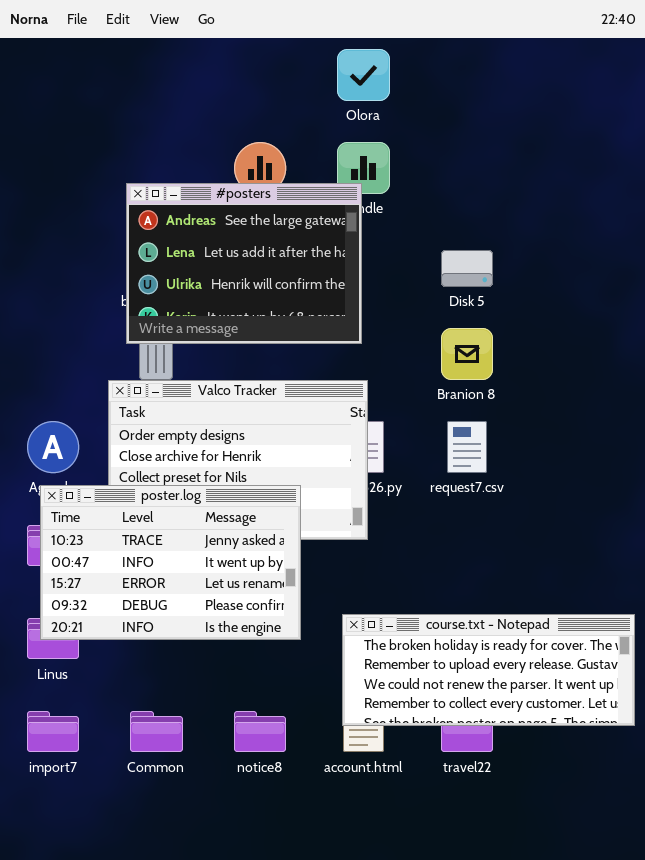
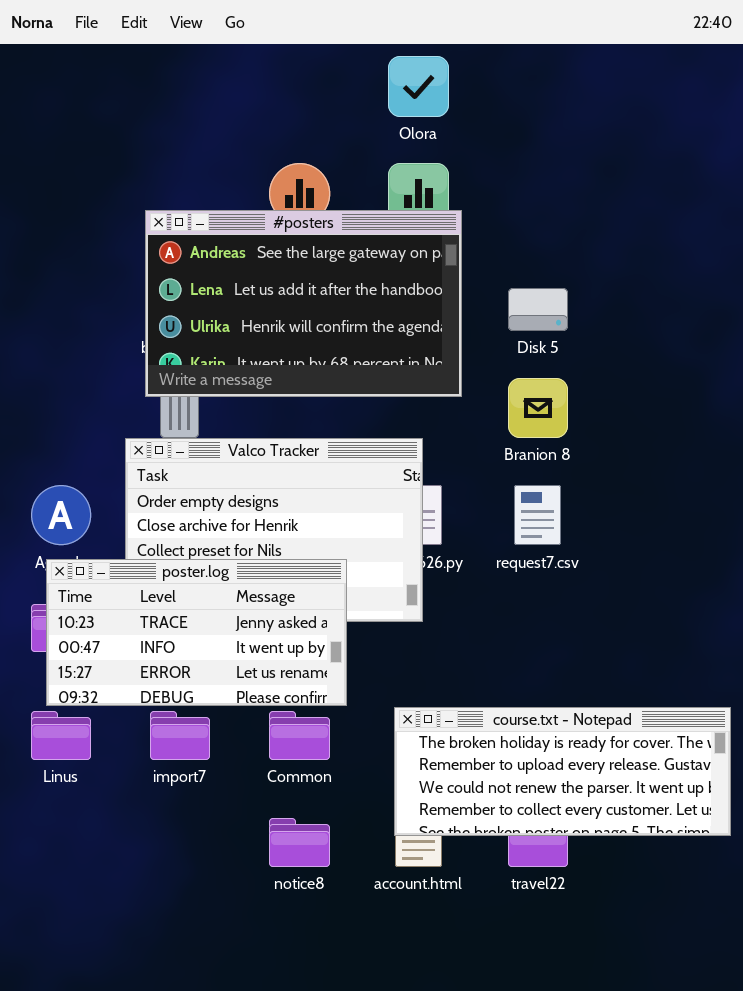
#posters: [126,183,362,344] -> [145,210,462,397], resized
poster.log: [40,485,301,640] -> [46,559,347,706], resized
import7: [27,711,79,752] -> [150,711,210,760], moved
Common: [130,711,183,752] -> [269,711,330,760], moved

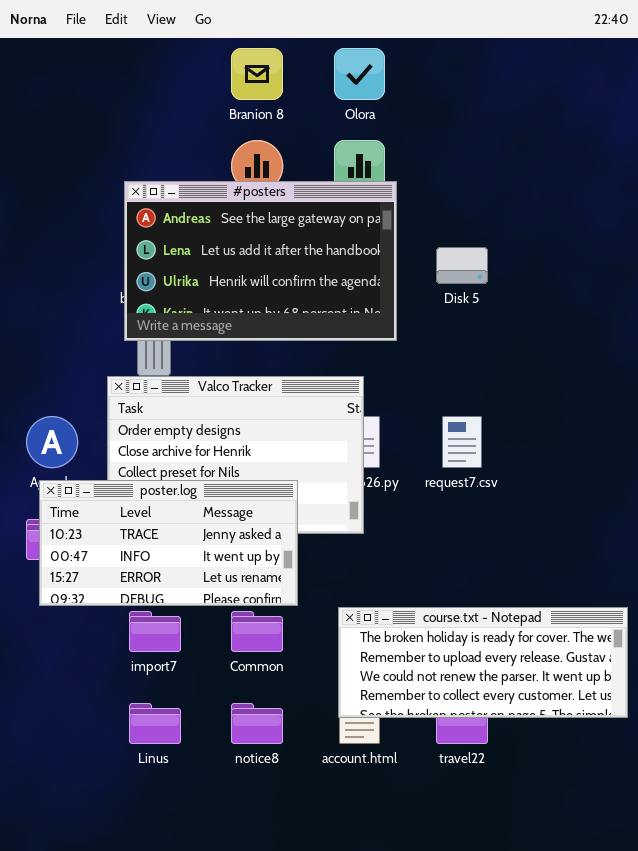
Branion 8: [508,378,568,438] -> [231,48,283,100], moved
Linus: [31,711,91,760] -> [129,703,181,744], moved

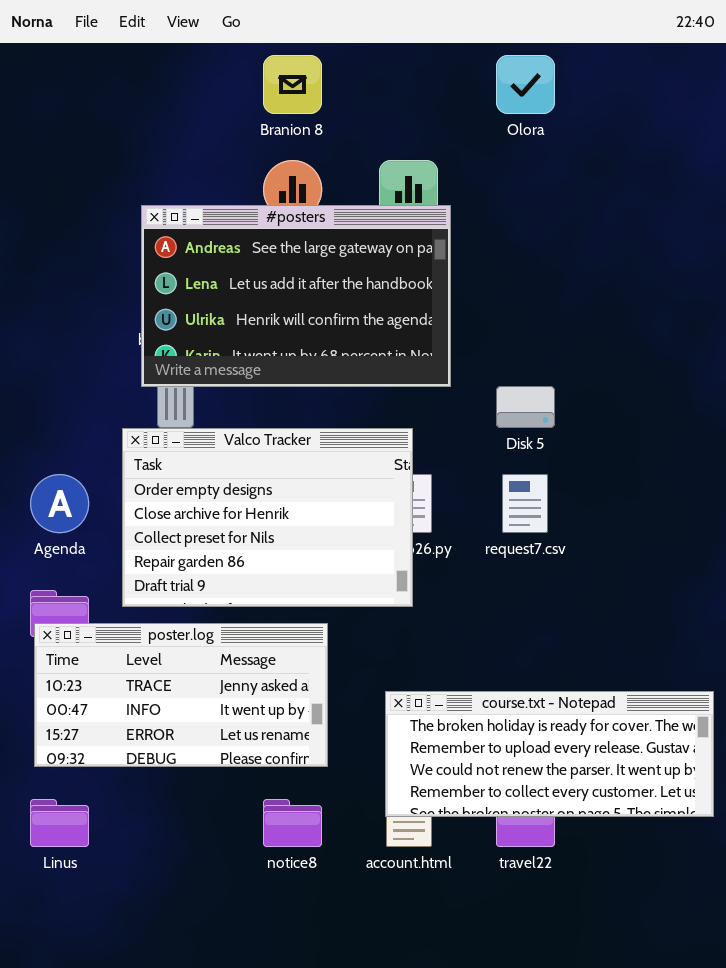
Olora: [334,48,385,100] -> [496,55,555,114], moved
Disk 5: [436,247,488,284] -> [496,386,555,428], moved
poster.log: [39,480,298,606] -> [34,623,328,767], moved
Linus: [129,703,181,744] -> [30,799,89,847], moved

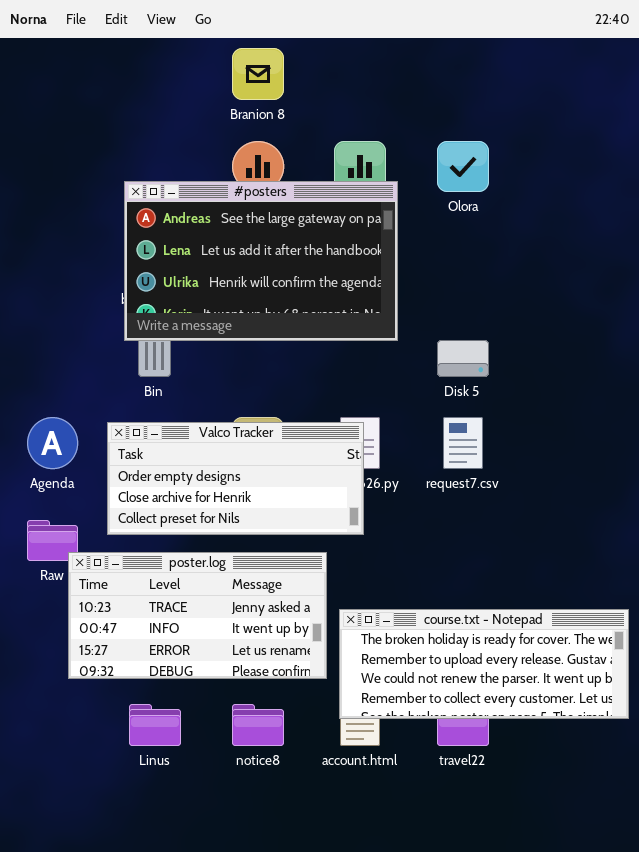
Olora: [496,55,555,114] -> [437,141,489,192], moved
Valco Tracker: [122,428,413,607] -> [107,422,364,535], resized
poster.log: [34,623,328,767] -> [68,552,327,679], moved
Linus: [30,799,89,847] -> [129,704,181,746], moved

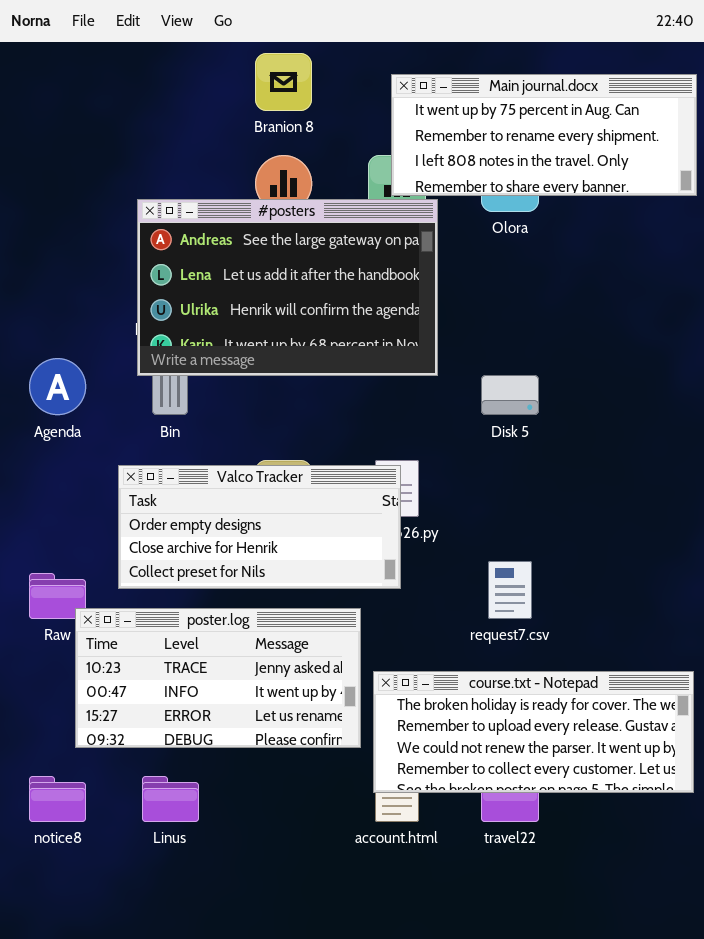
Main journal.docx: none -> [391,74,697,196], opened
Agenda: [27,417,78,469] -> [29,358,86,415], moved
request7.csv: [443,417,483,469] -> [488,561,532,619], moved
notice8: [232,704,284,746] -> [29,776,86,822], moved

